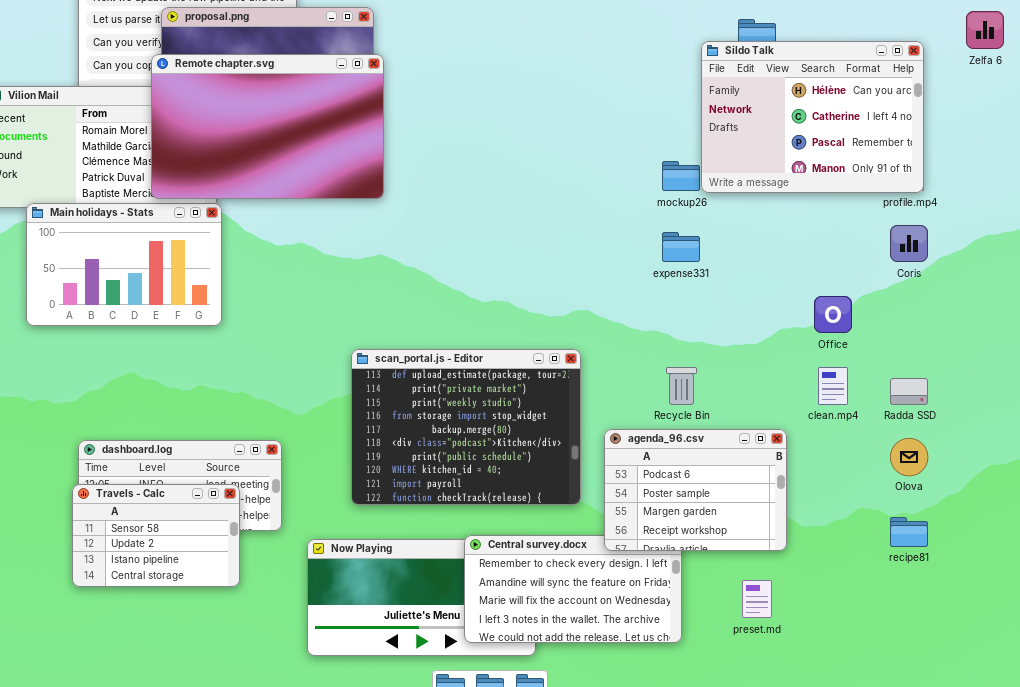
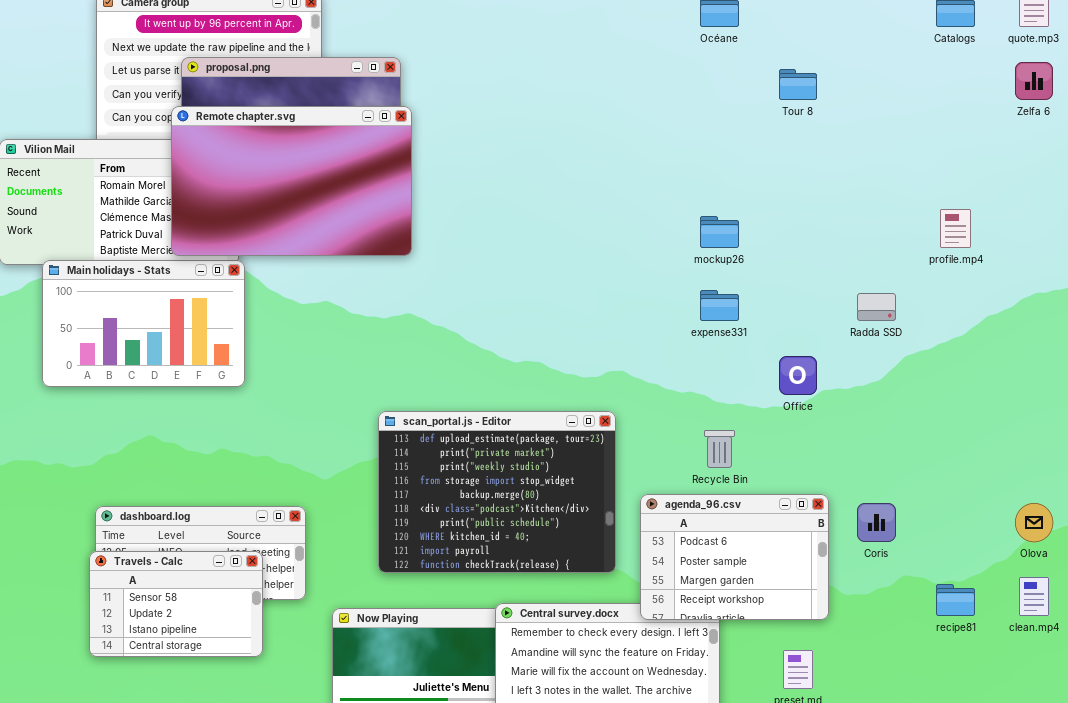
Sildo Talk: [701,41,924,193] -> none, closed
Coris: [890,225,928,262] -> [857,503,896,542], moved
Office: [814,296,852,333] -> [779,356,817,395], moved
clean.mp4: [818,367,848,405] -> [1019,577,1049,616], moved
Radda SSD: [890,378,928,405] -> [857,293,896,321], moved
Olova: [890,438,928,476] -> [1015,503,1053,542], moved

